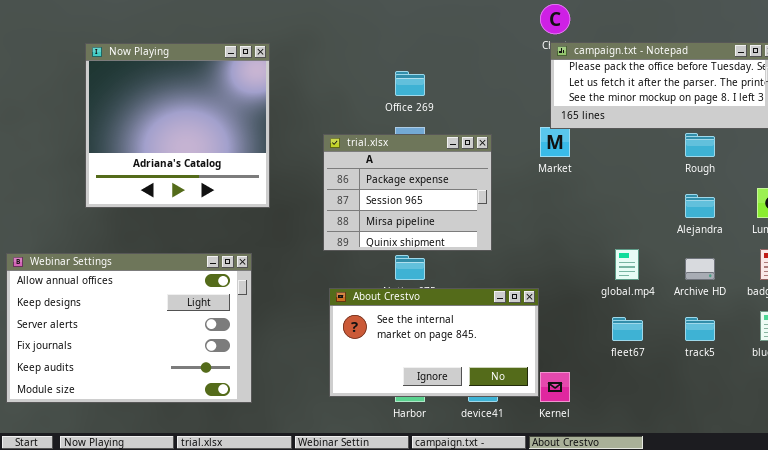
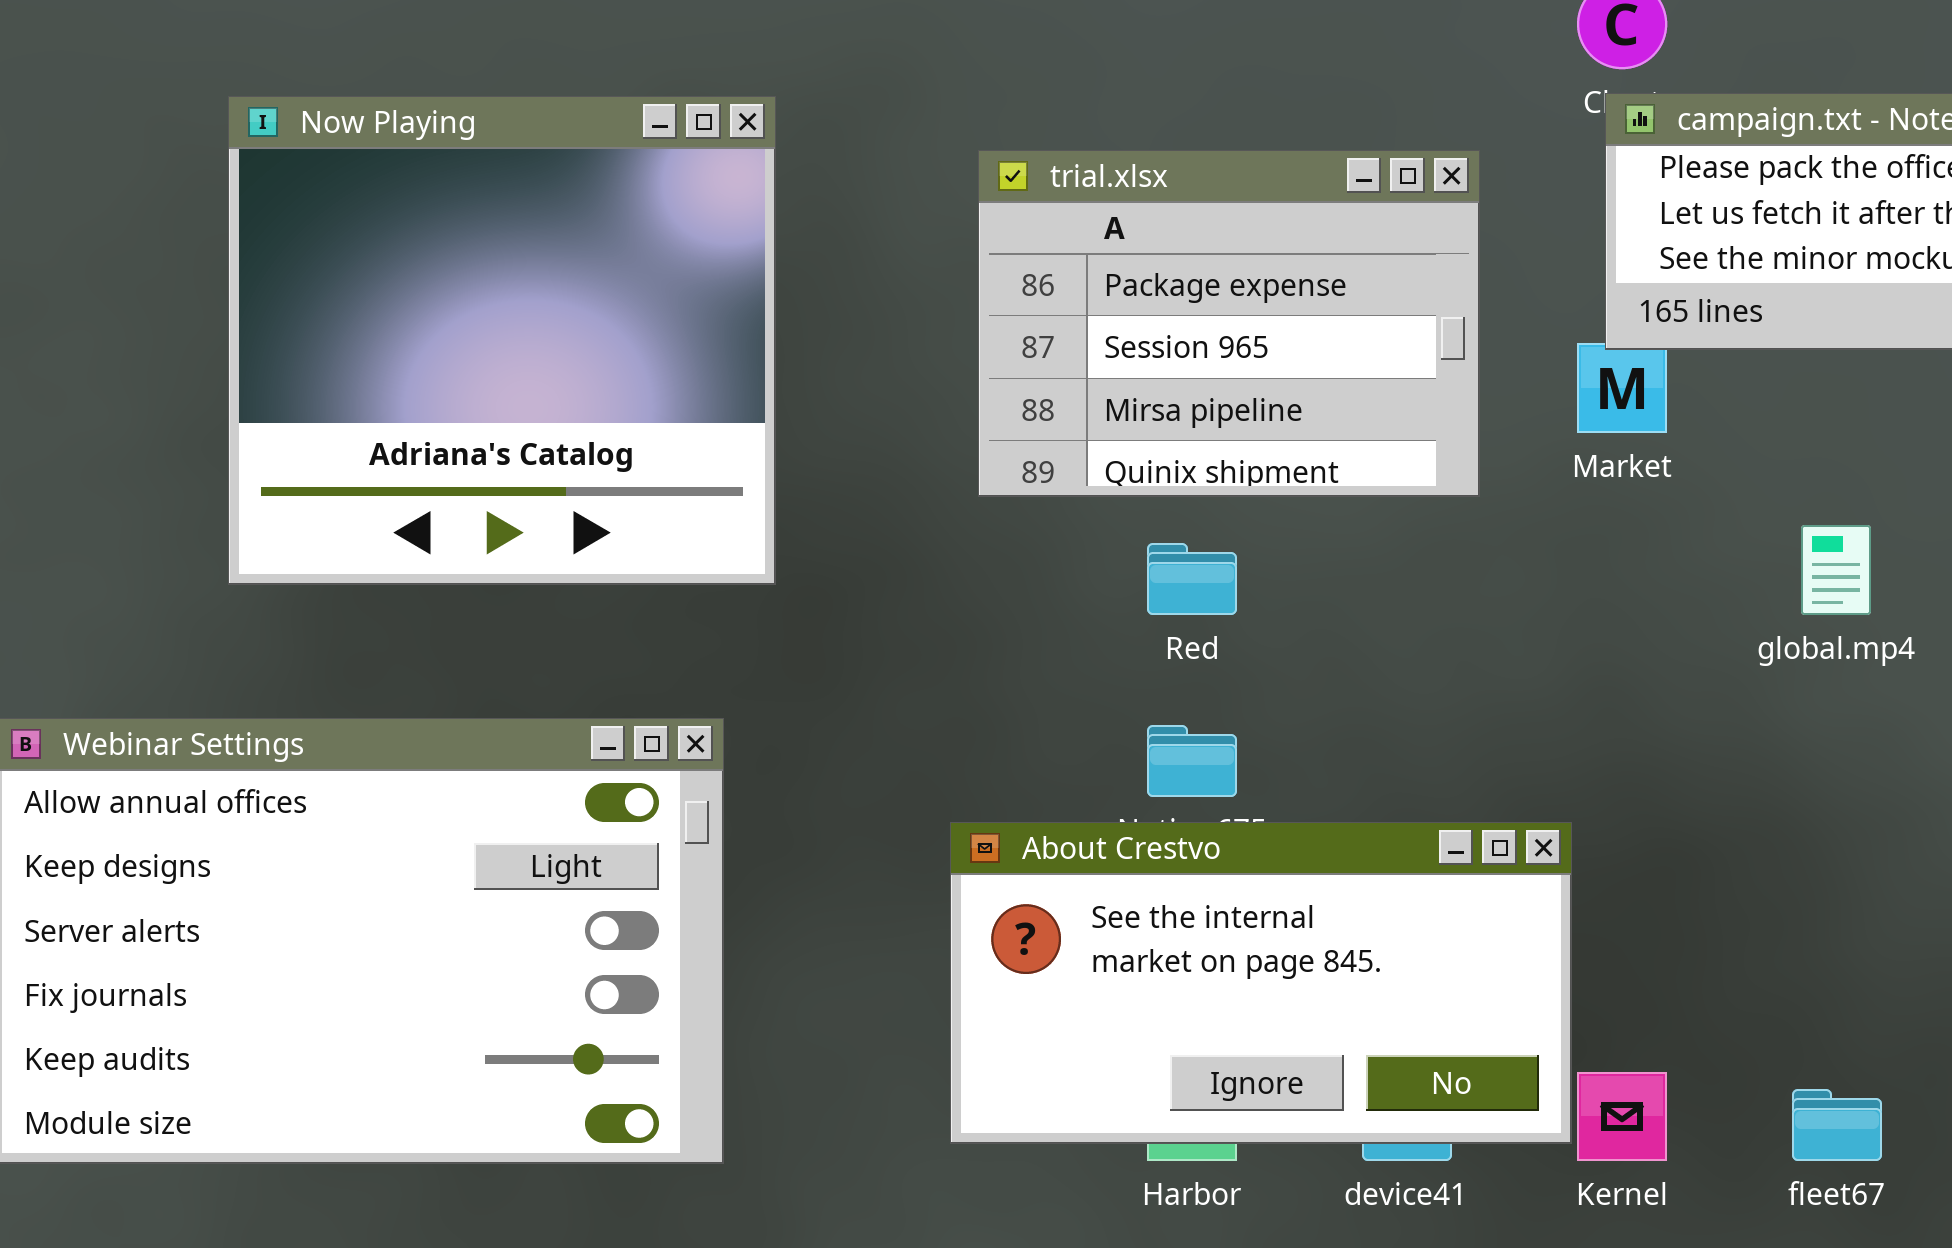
trial.xlsx: [323,134,492,251] -> [978,150,1480,497], moved
global.mp4: [615,249,639,280] -> [1801,525,1871,615], moved
fleet67: [612,317,643,341] -> [1792,1089,1882,1161], moved

